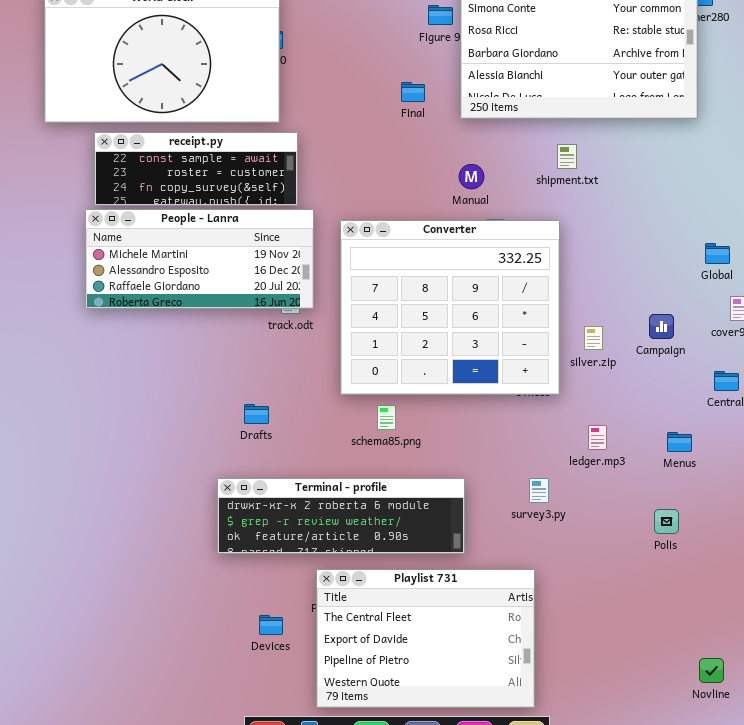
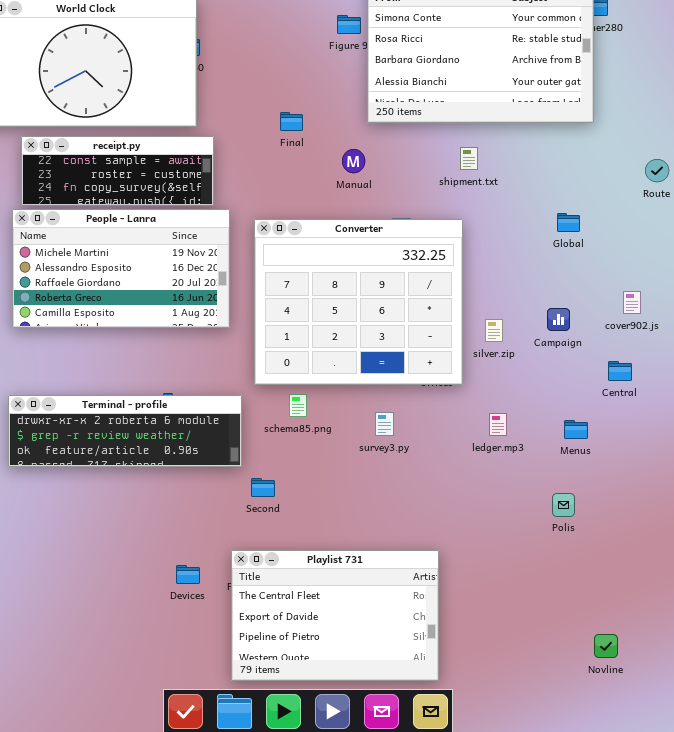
Final: [401,82,425,102] -> [280,112,303,131], moved
Manual: [459,164,484,189] -> [342,149,365,173], moved
People - Lanra: [85,209,314,309] -> [12,209,230,328], resized
Global: [705,243,730,264] -> [557,213,580,232], moved
Terminal - profile: [217,478,465,554] -> [8,395,242,467], moved
survey3.py: [529,478,549,503] -> [375,412,394,436], moved
Devices: [259,615,283,635] -> [176,565,200,584], moved

